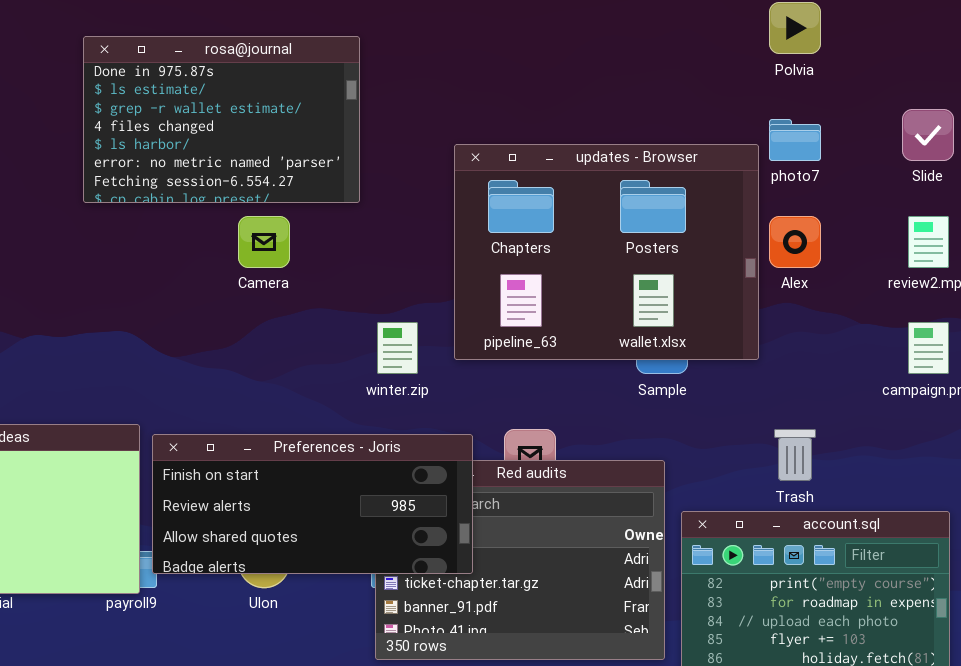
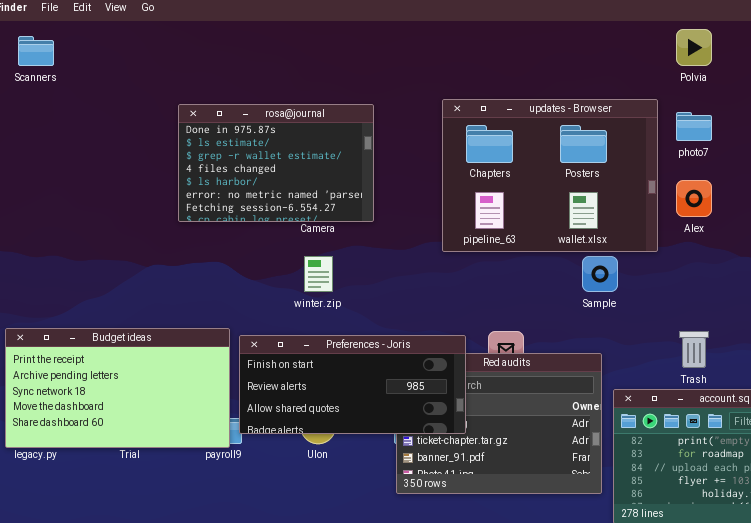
rosa@journal: [83,36,360,203] -> [178,104,374,222], moved
updates - Browser: [454,144,759,360] -> [442,99,658,252], moved
winter.zip: [377,322,418,374] -> [304,256,333,292], moved

